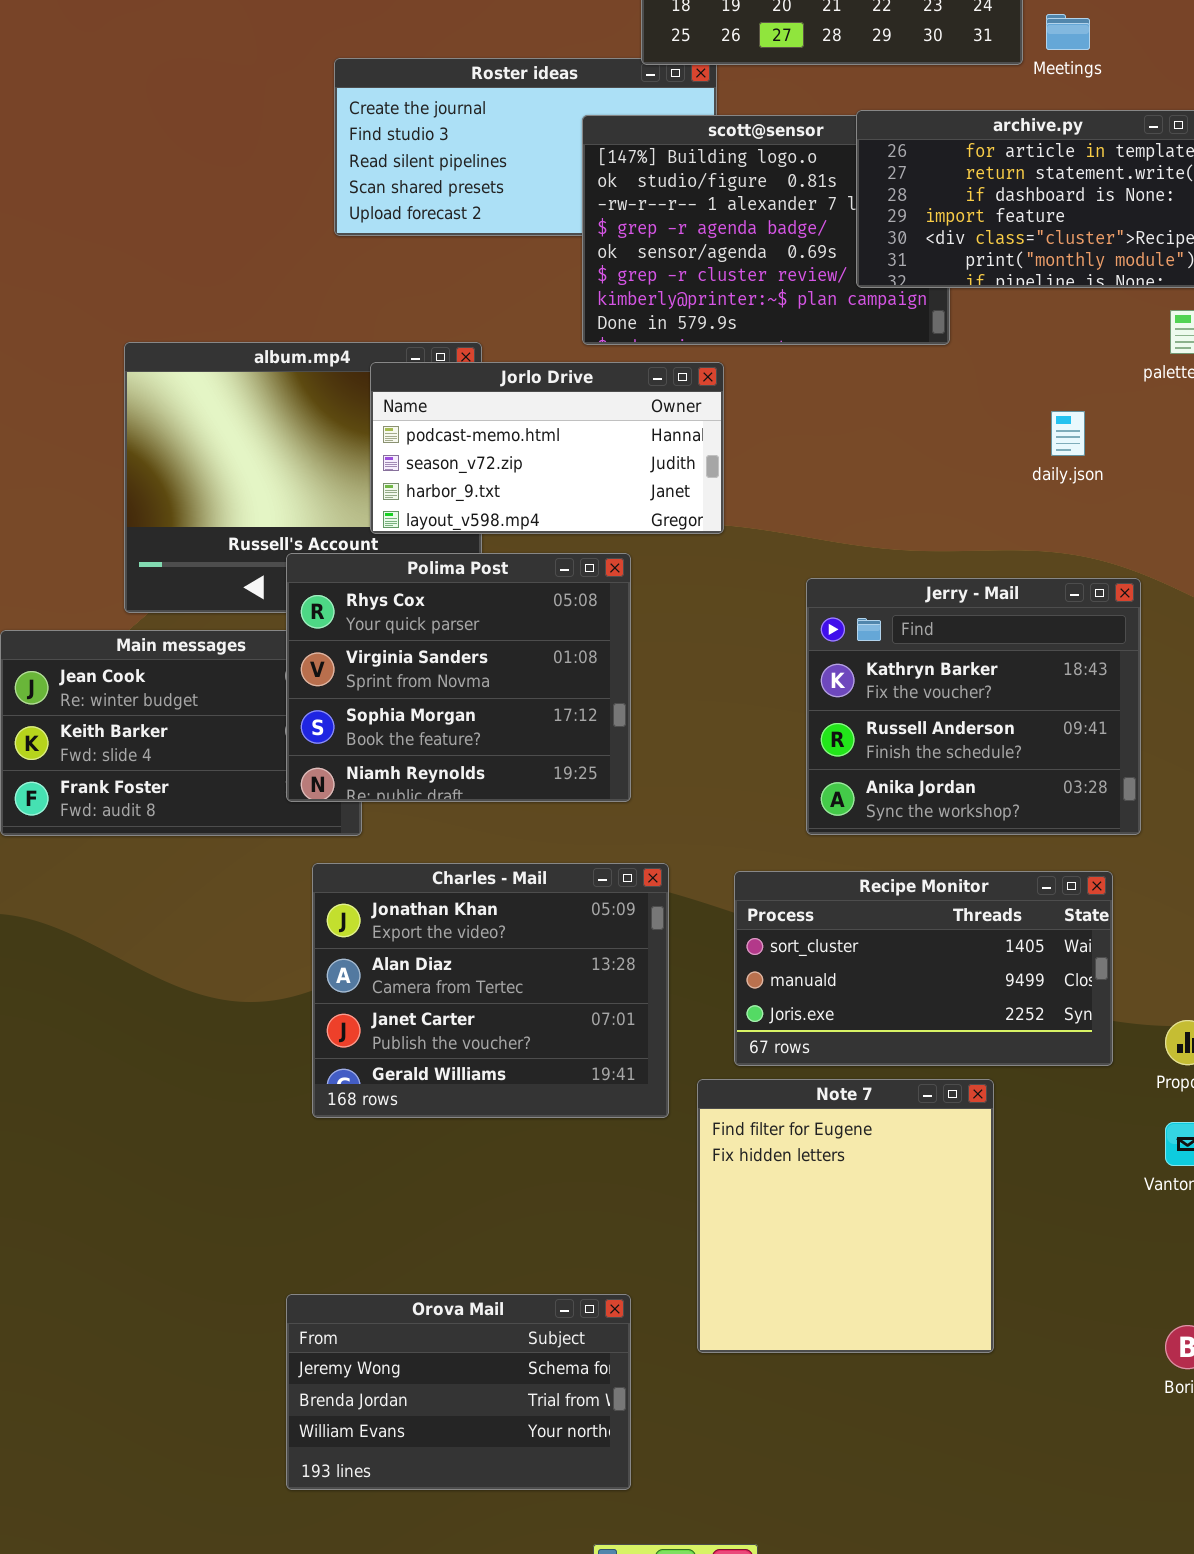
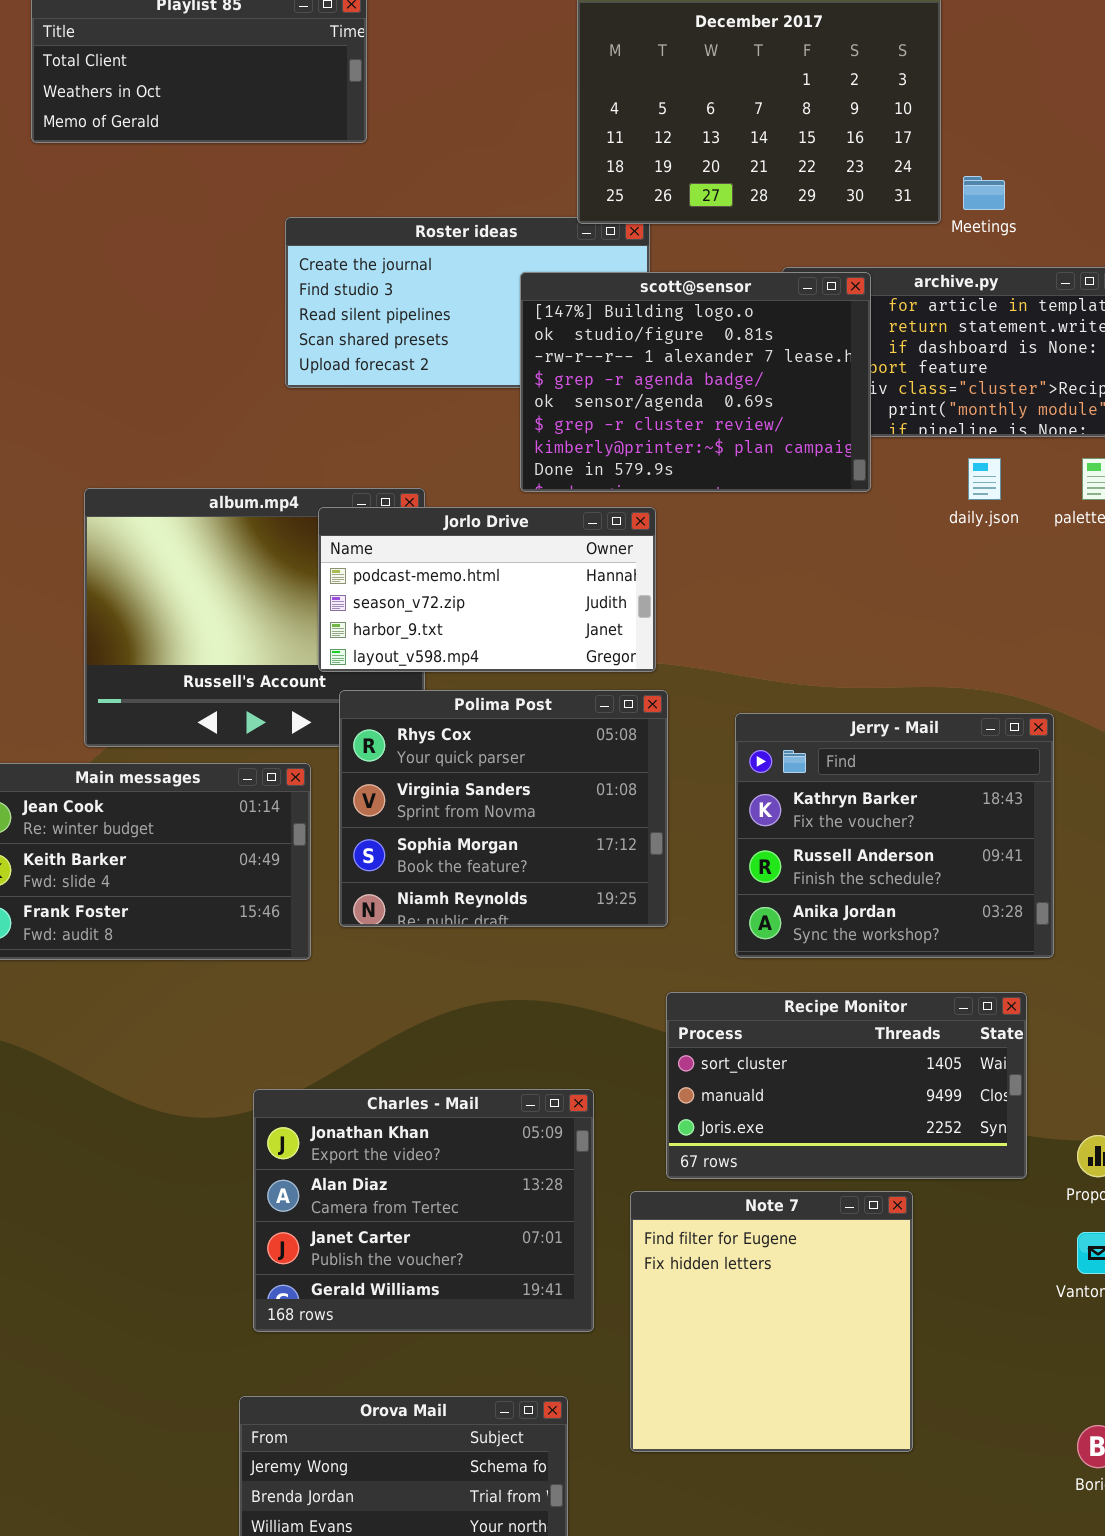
scott@sensor: [582,115,950,345] -> [520,272,871,492], raised
daily.json: [1051,411,1085,456] -> [968,458,1001,500], moved
Polima Post: [286,553,631,802] -> [339,690,668,927], moved
Charles - Mail: [312,863,669,1118] -> [253,1089,594,1332], moved

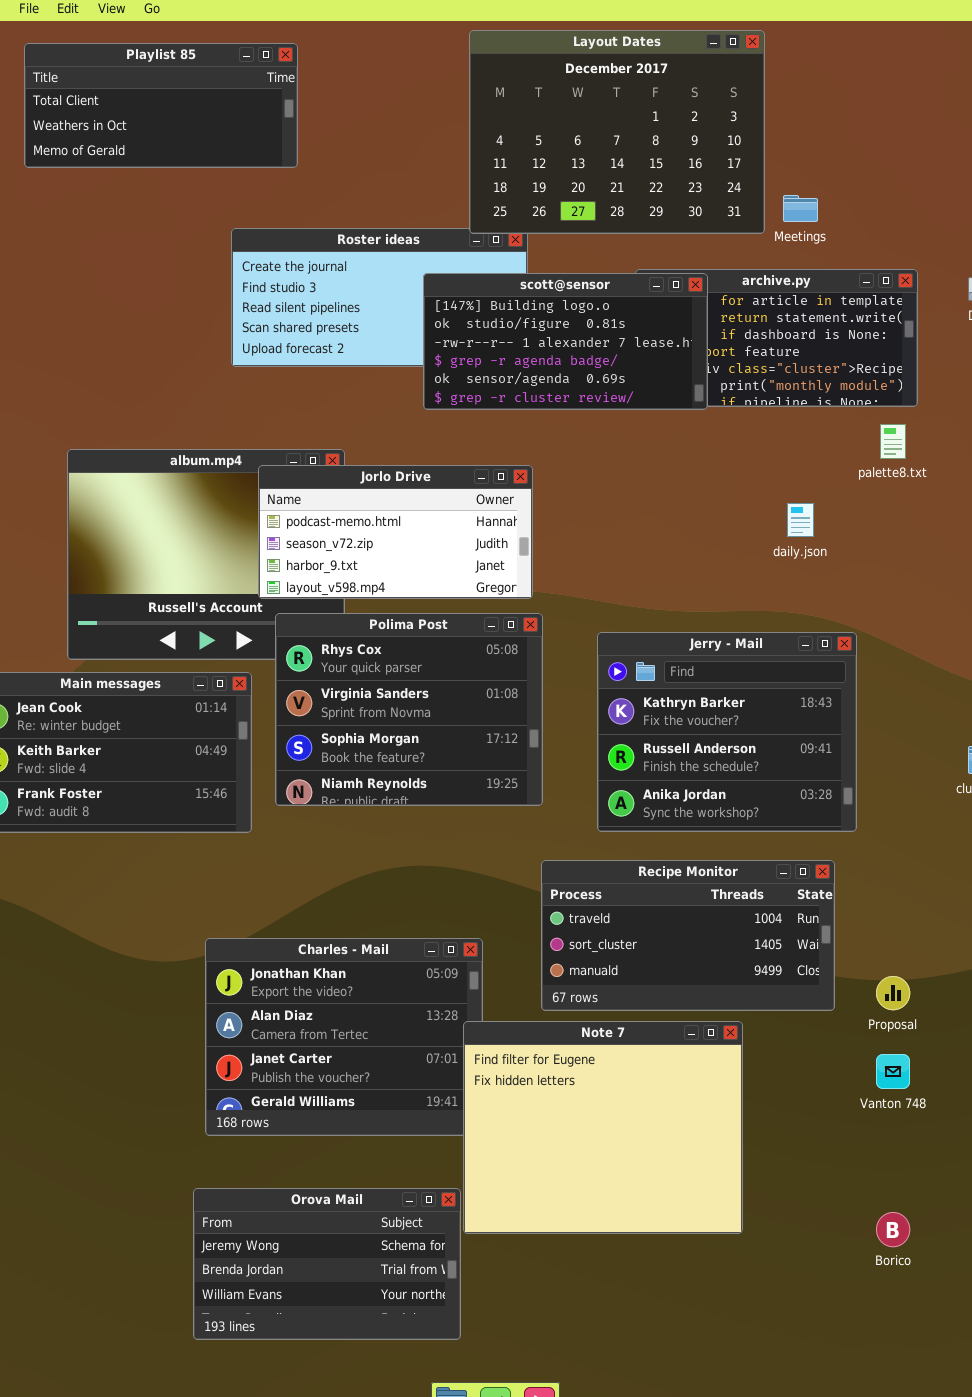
scott@sensor: [520,272,871,492] -> [423,273,708,410], resized
daily.json: [968,458,1001,500] -> [787,503,814,537], moved
Recipe Monitor: [666,992,1027,1179] -> [541,860,835,1011], scrolled up 1 row
Note 7: [630,1191,913,1452] -> [463,1021,743,1234], resized

